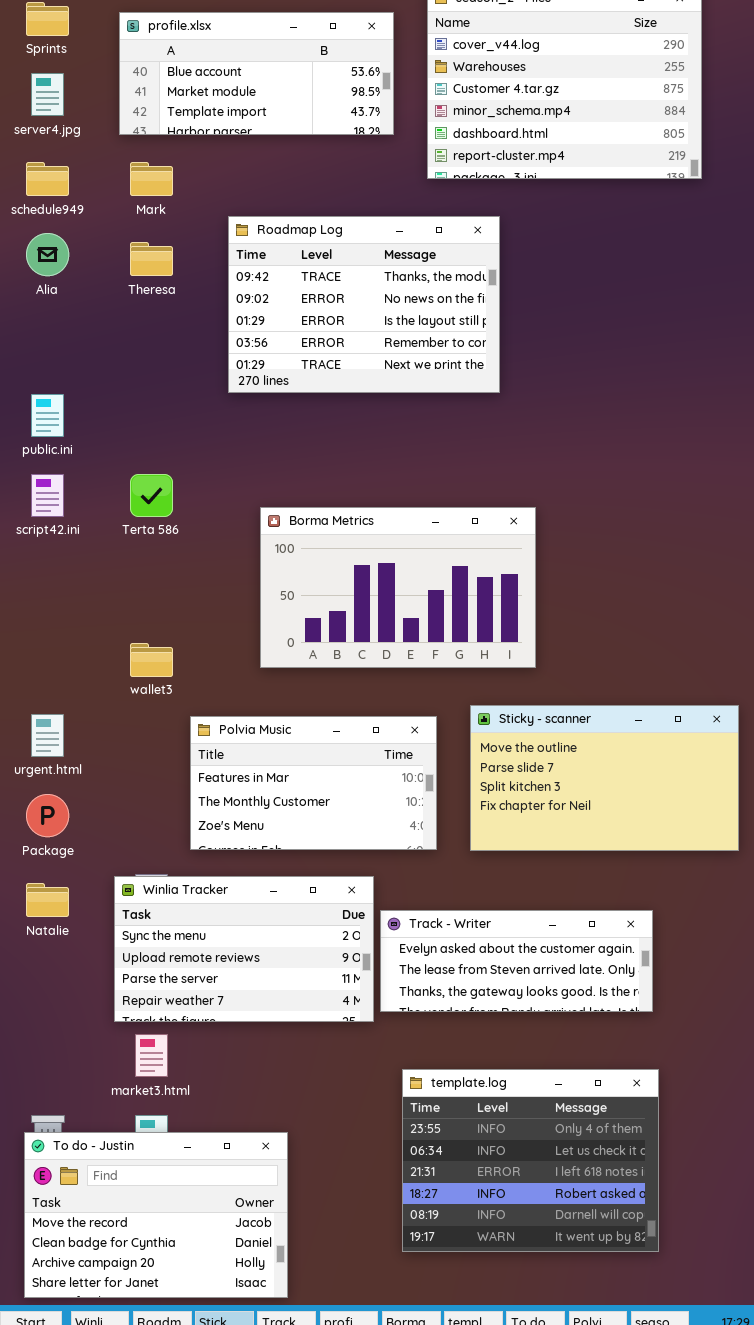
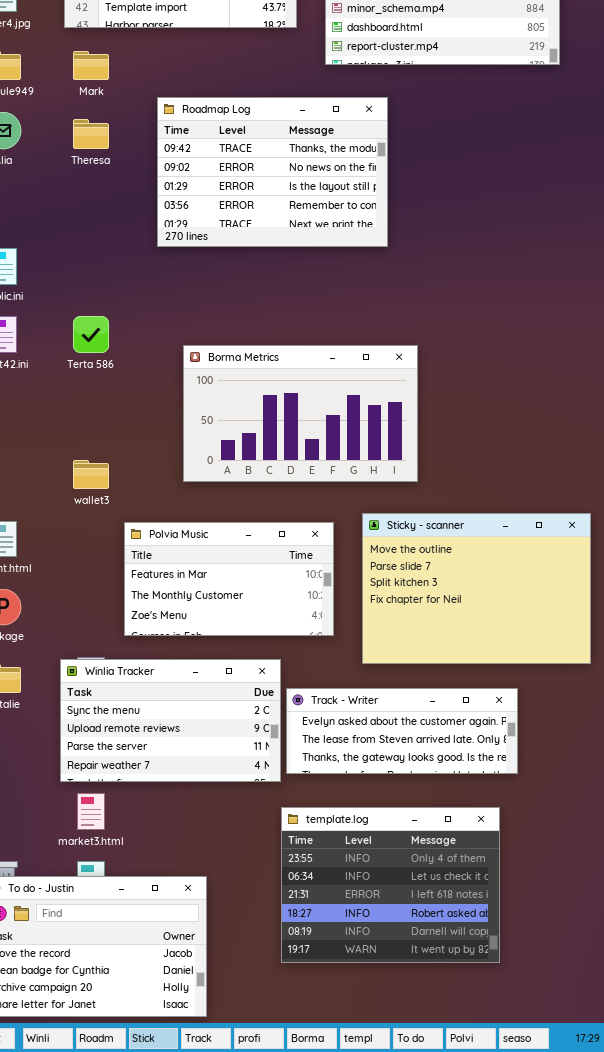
Sticky - scanner: [470,705,739,851] -> [362,513,591,664], resized
template.log: [402,1069,659,1252] -> [281,807,500,963], moved

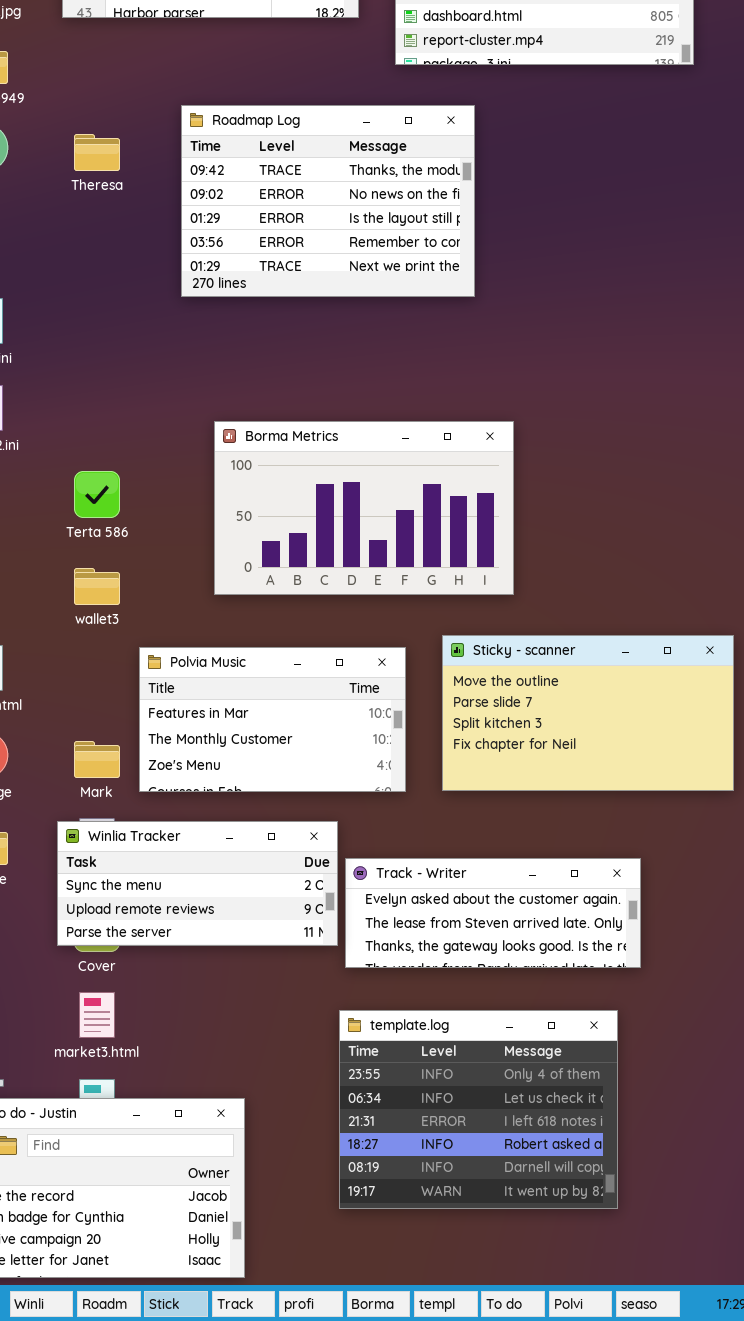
Mark: [73,51,109,80] -> [74,741,120,778], moved
Terta 586: [73,316,109,353] -> [74,471,120,518], moved
Sticky - scanner: [362,513,591,664] -> [442,635,734,791], resized
Winlia Tracker: [60,659,281,782] -> [57,821,338,946], resized

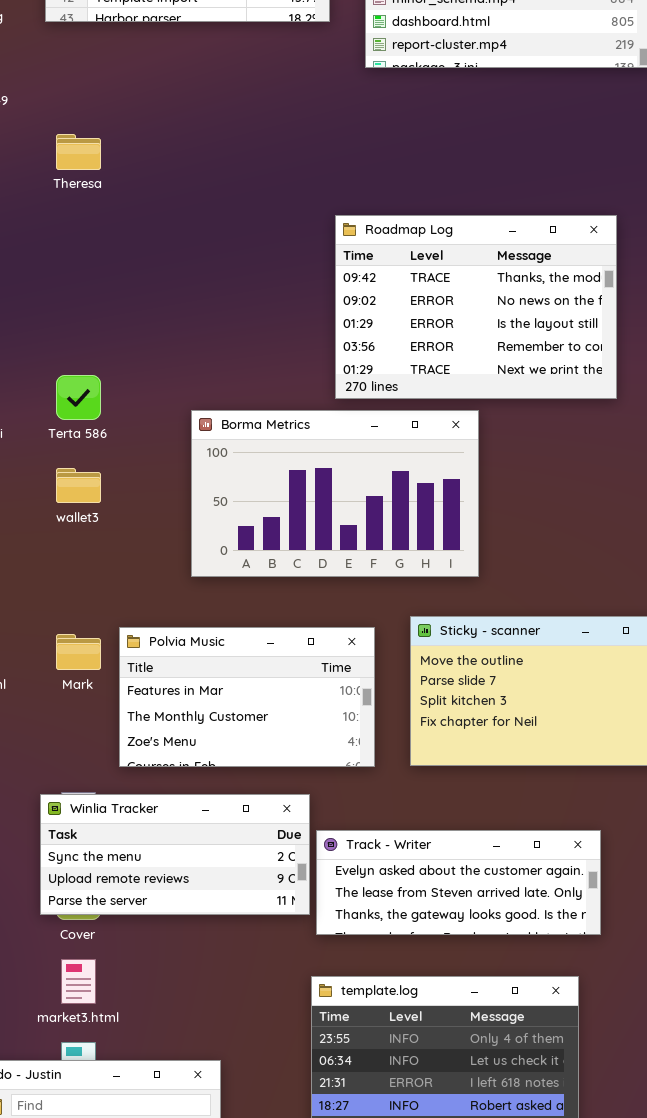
Roadmap Log: [181,105,475,297] -> [335,215,617,399], moved
Terta 586: [74,471,120,518] -> [56,375,101,420], moved
wallet3: [74,568,120,605] -> [56,468,101,503], moved
Mark: [74,741,120,778] -> [56,634,101,670], moved

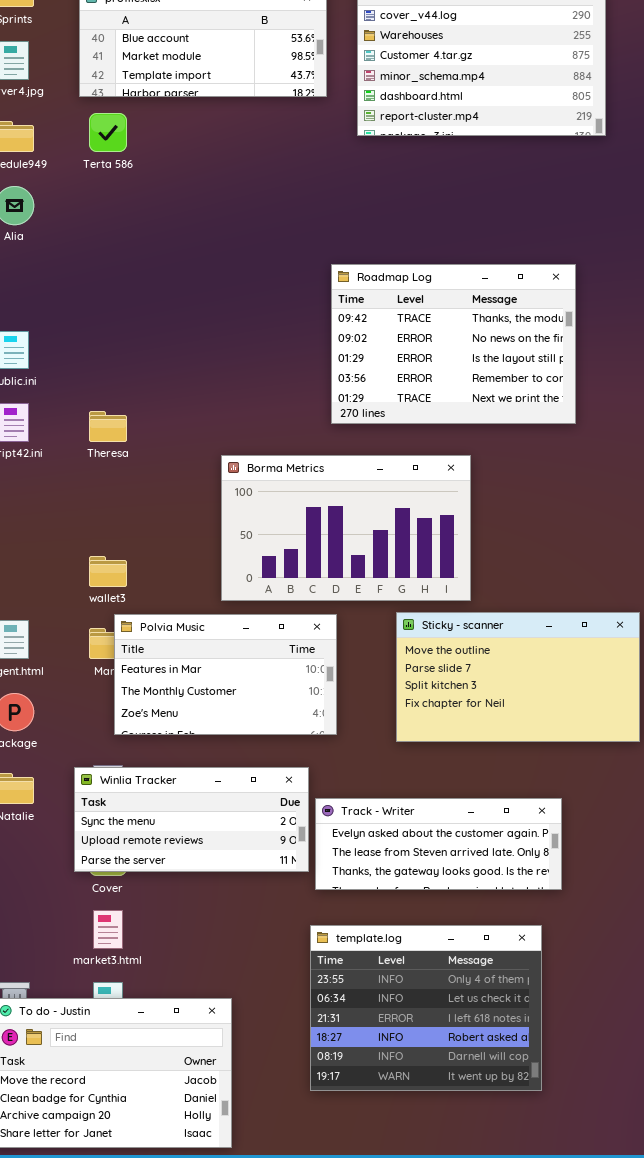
Theresa: [56,134,101,170] -> [89,411,127,442], moved
Terta 586: [56,375,101,420] -> [89,113,127,152], moved
Borma Metrics: [191,410,479,577] -> [221,455,471,601], moved
wallet3: [56,468,101,503] -> [89,556,127,587], moved
Polvia Music: [119,627,375,767] -> [114,614,337,735], moved

